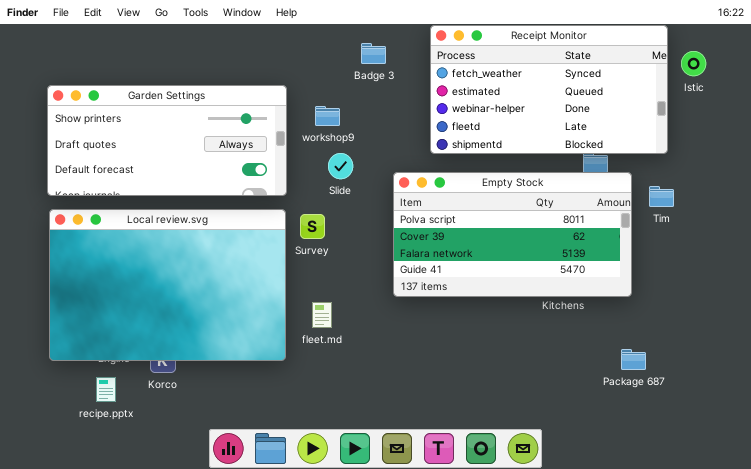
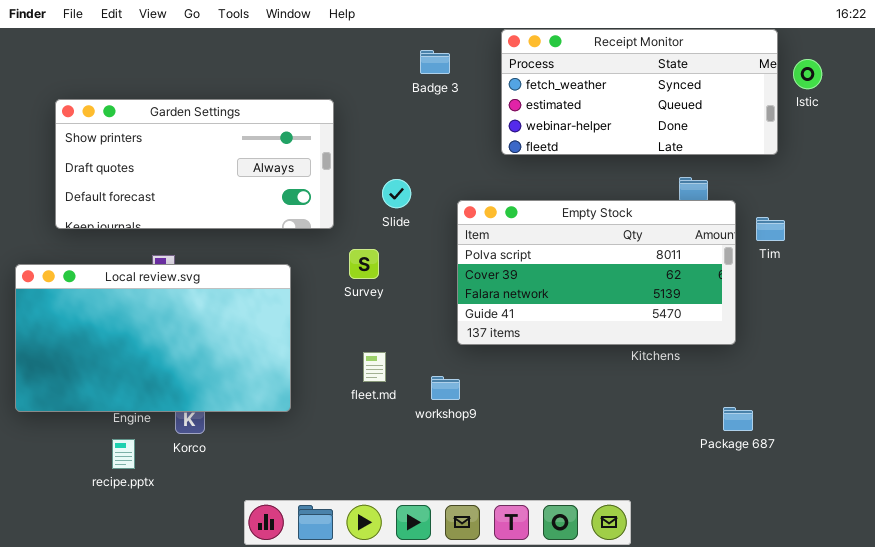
Receipt Monitor: [430,25,668,154] -> [501,29,778,155], resized
workshop9: [315,106,340,126] -> [431,376,460,400], moved
Local review.svg: [49,209,286,361] -> [15,264,291,412], moved, resized

